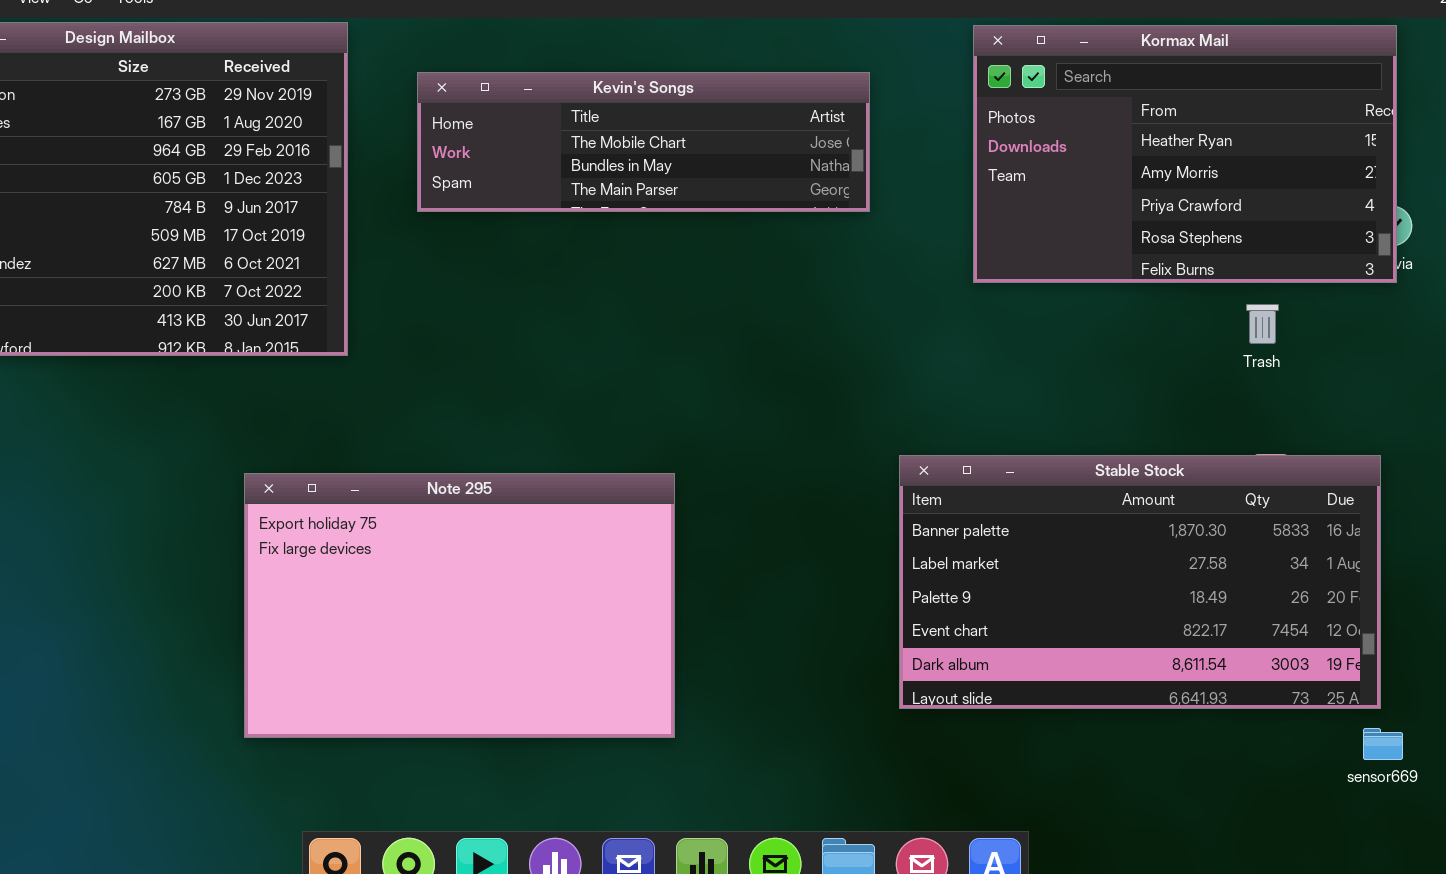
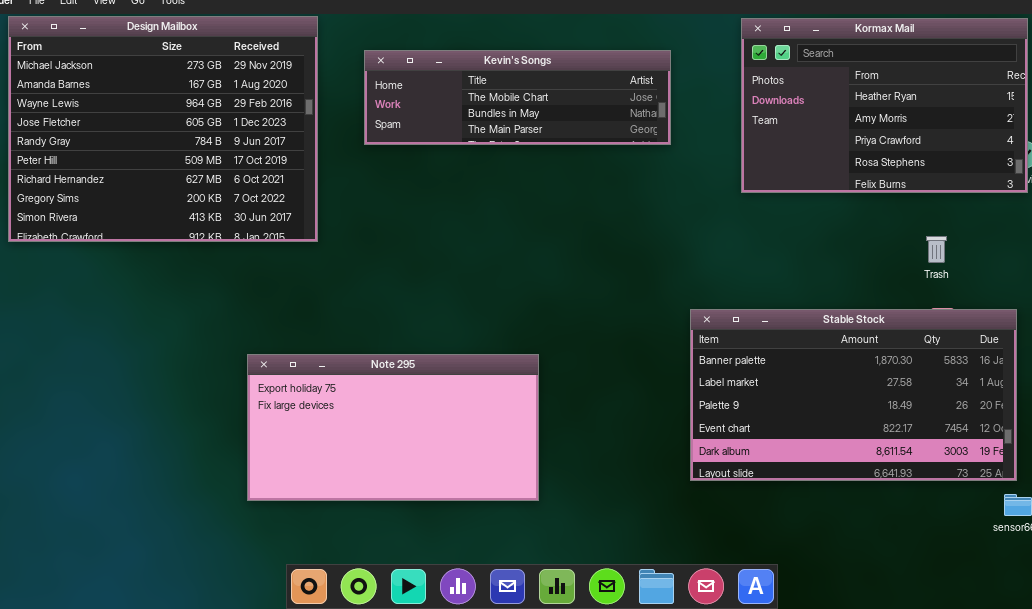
Trash: [1246,304,1279,344] -> [926,236,947,263], moved
Note 295: [244,473,675,738] -> [247,354,539,501], resized

